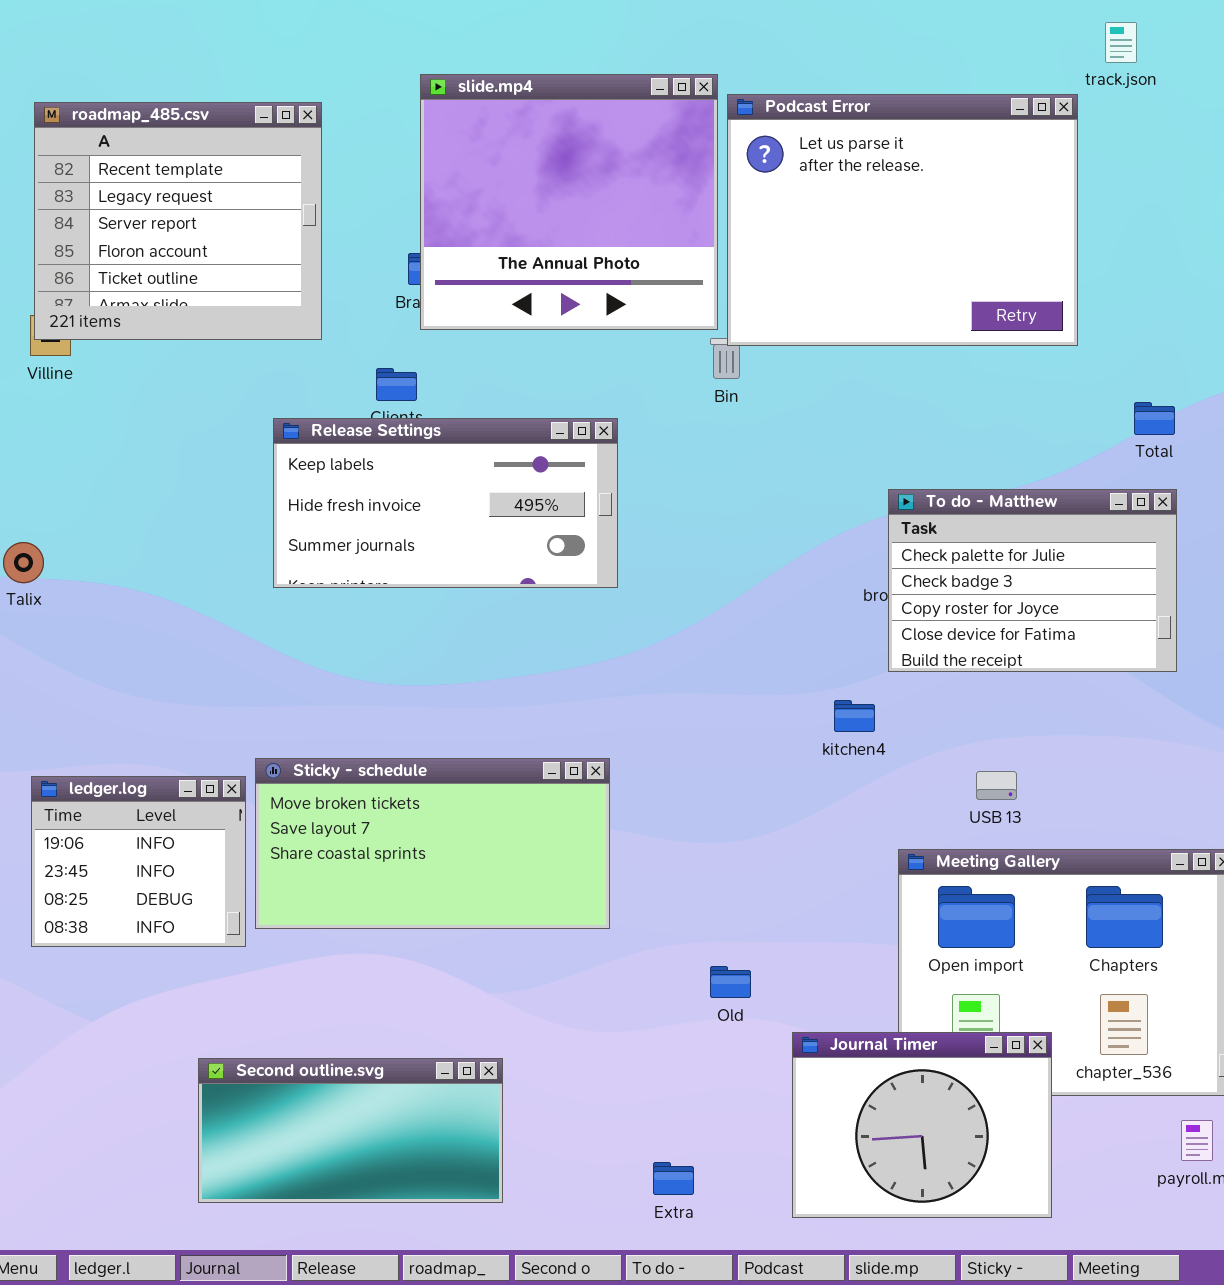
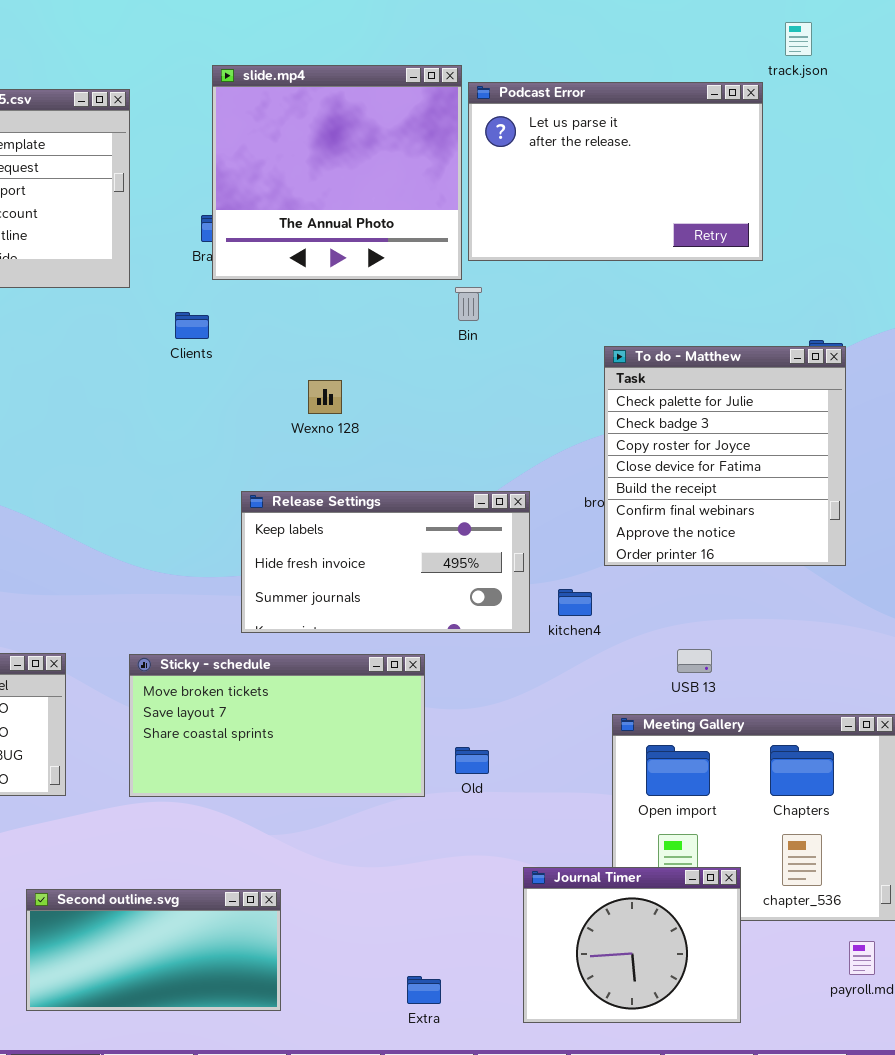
Podcast Error: [727,94,1078,346] -> [468,82,763,261], resized
Release Settings: [273,418,618,588] -> [241,491,530,633], moved
To do - Matthew: [888,489,1177,672] -> [604,346,846,566], resized
Sticky - schedule: [255,758,610,929] -> [129,654,425,797], moved
Old: [710,966,751,998] -> [455,747,489,774], moved

